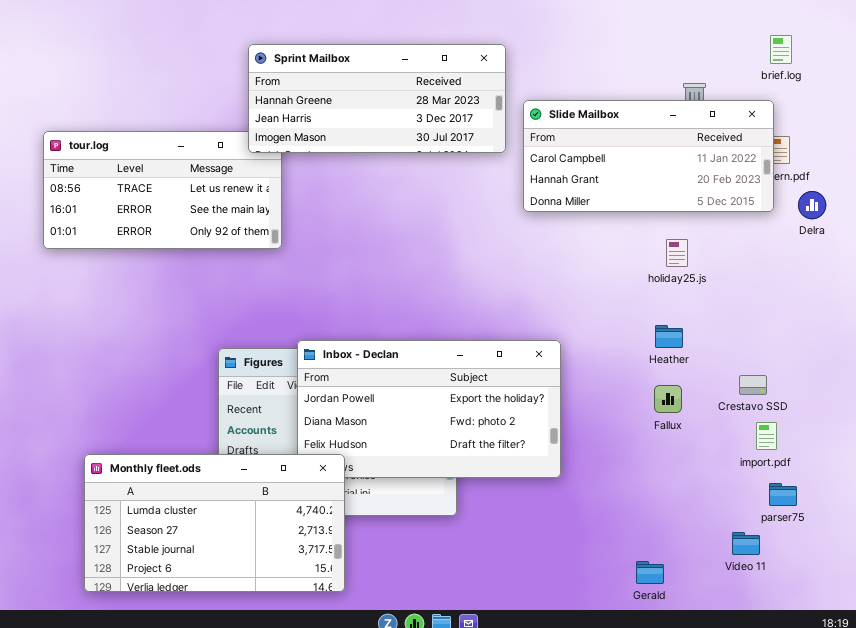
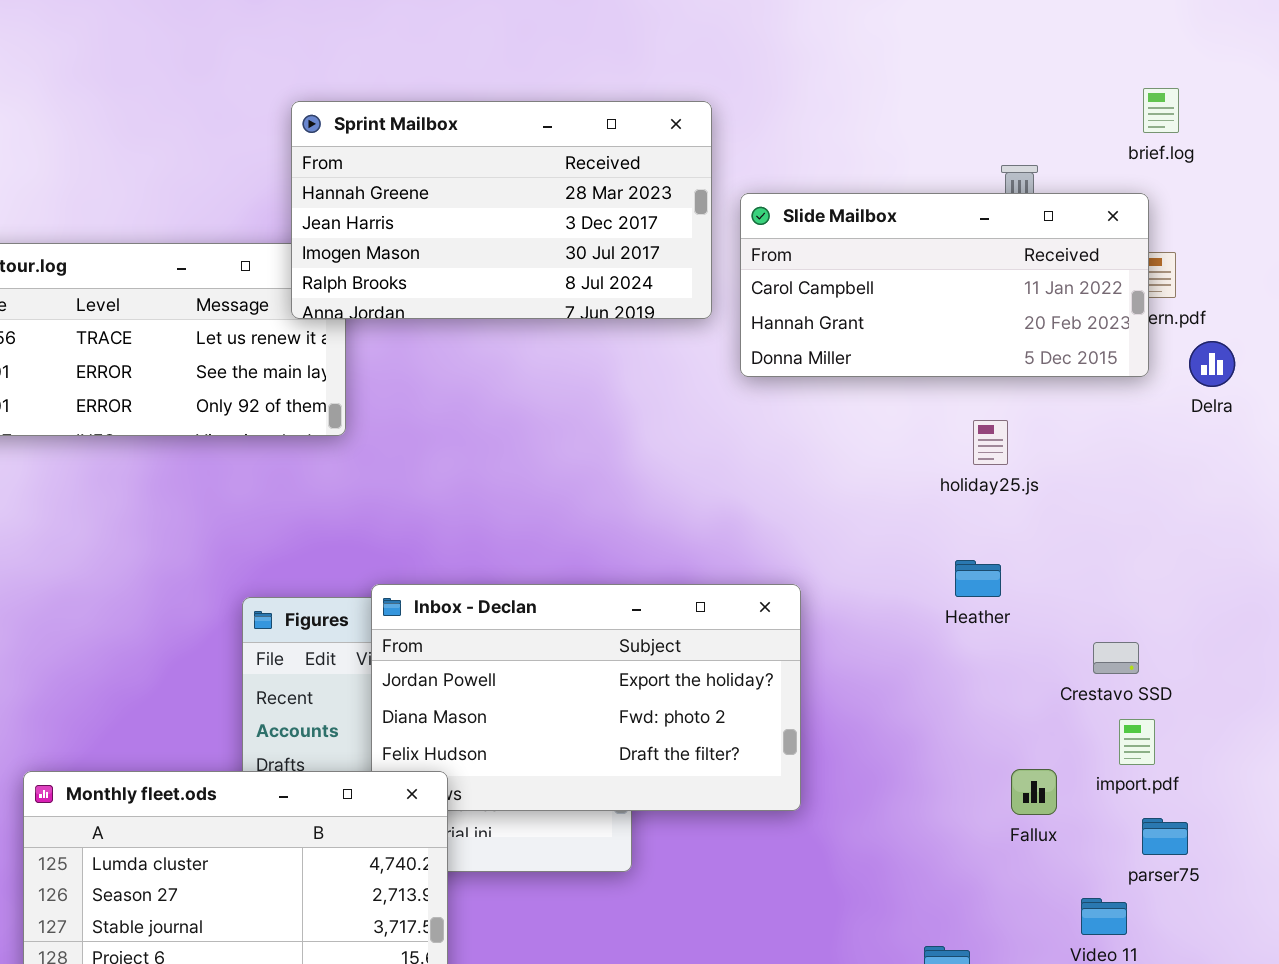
Sprint Mailbox: [248,44,506,153] -> [291,101,712,319], resized
Fallux: [654,385,682,413] -> [1011,769,1057,815], moved

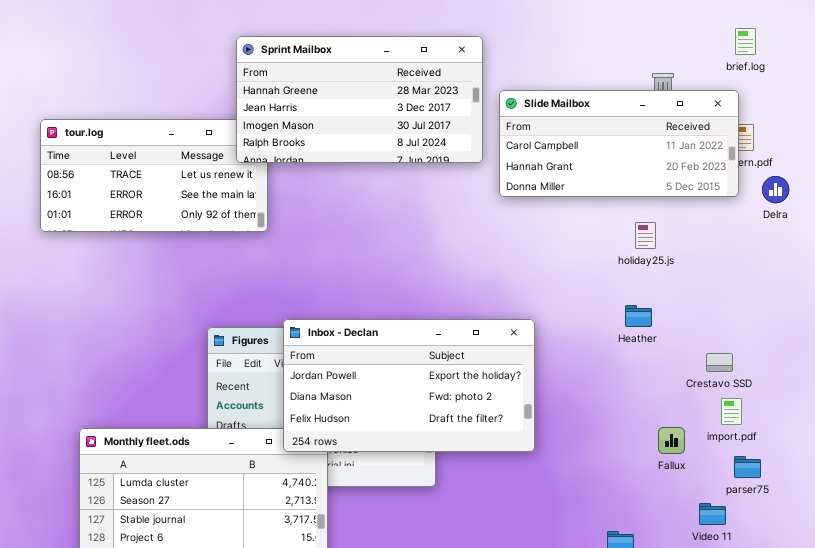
Inbox - Declan: [371,584,801,811] -> [283,319,535,452], raised

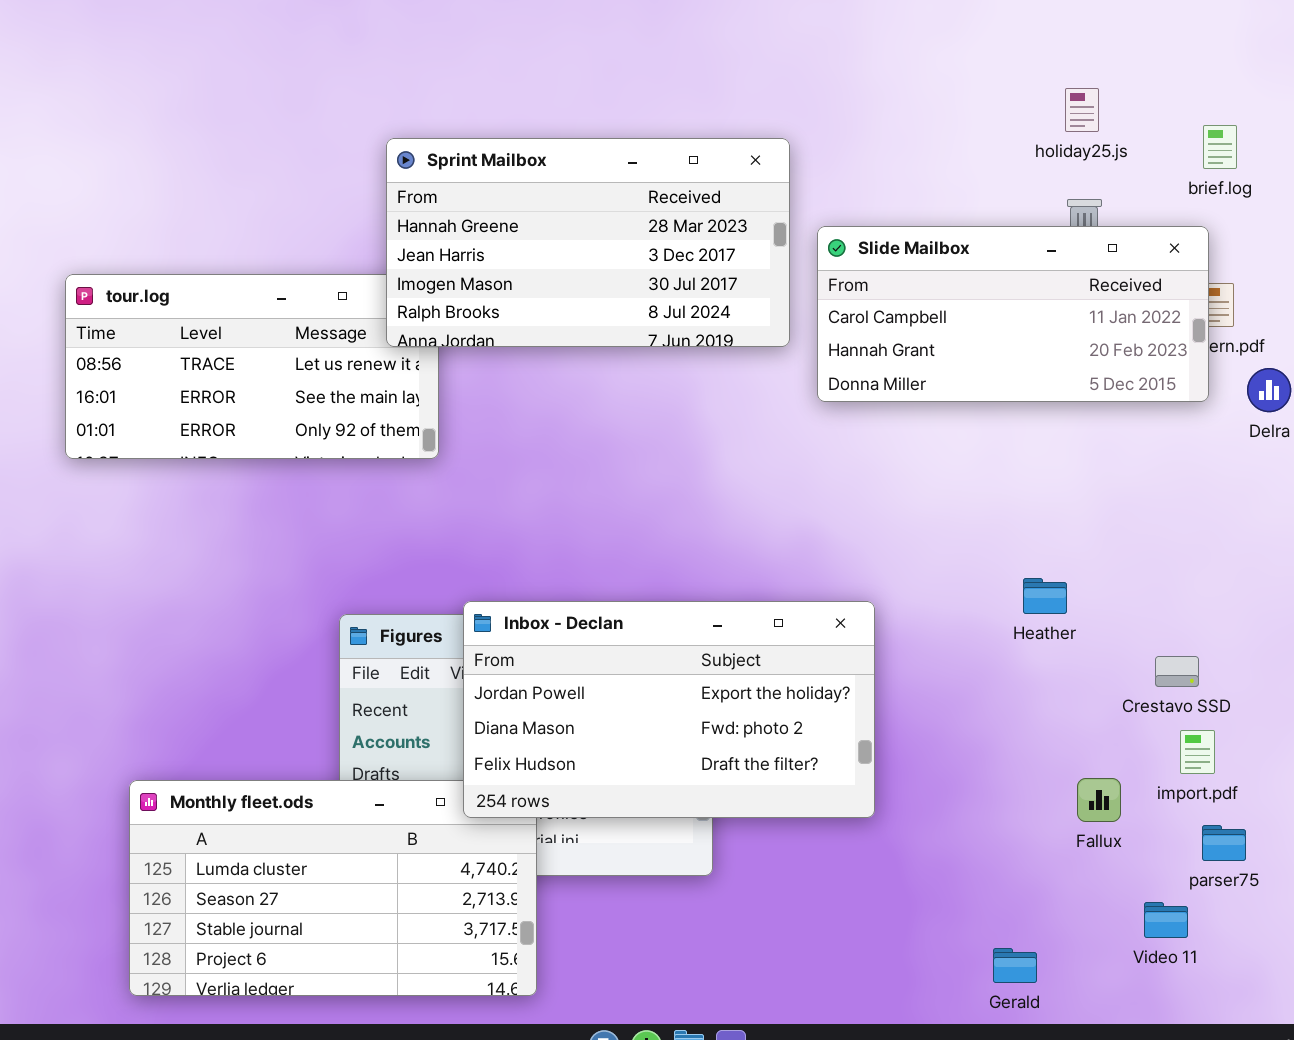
holiday25.js: [635,222,656,249] -> [1065,88,1099,132], moved

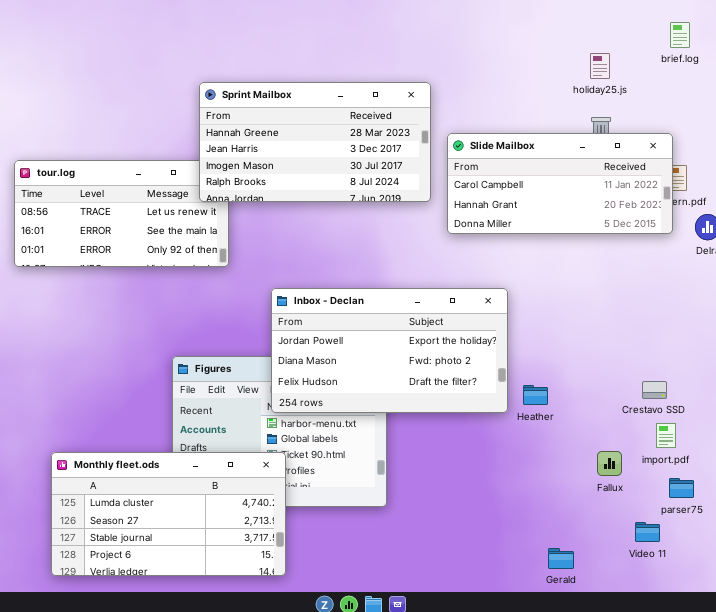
brief.log: [1203,125,1237,169] -> [670,22,690,48], moved
Heather: [1023,578,1067,614] -> [523,385,548,405], moved
Inbox - Declan: [463,601,875,818] -> [271,288,508,413], moved

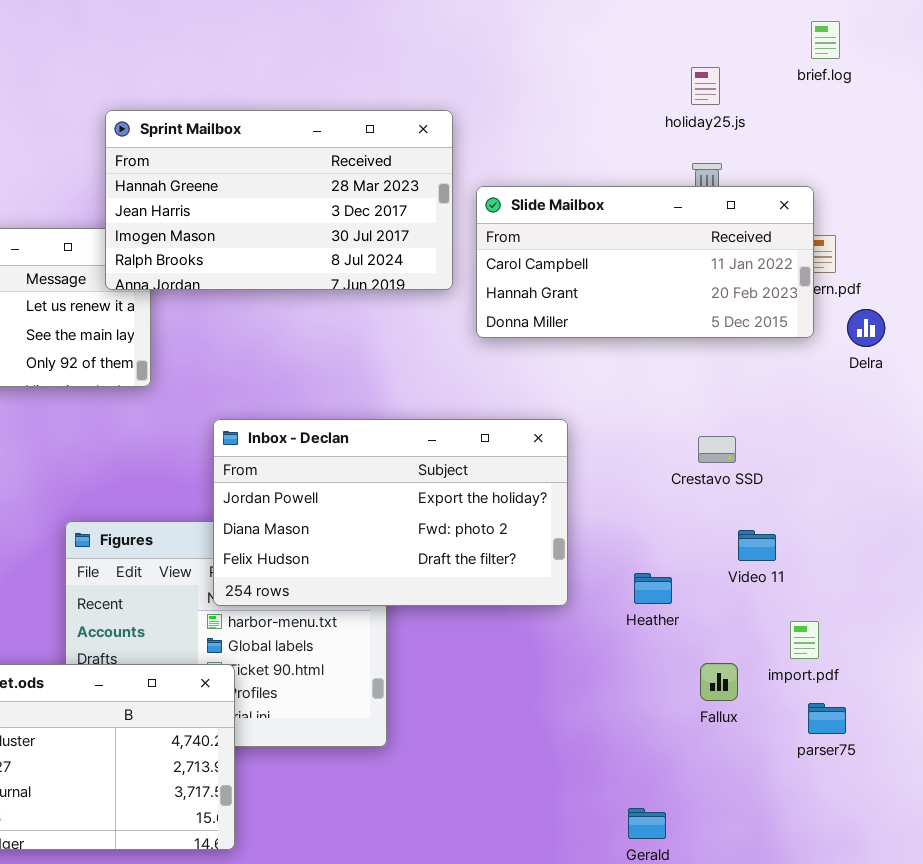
Crestavo SSD: [642,381,667,399] -> [698,436,736,463], moved
Heather: [523,385,548,405] -> [634,573,672,604], moved
Video 11: [635,522,660,542] -> [738,530,776,561], moved

